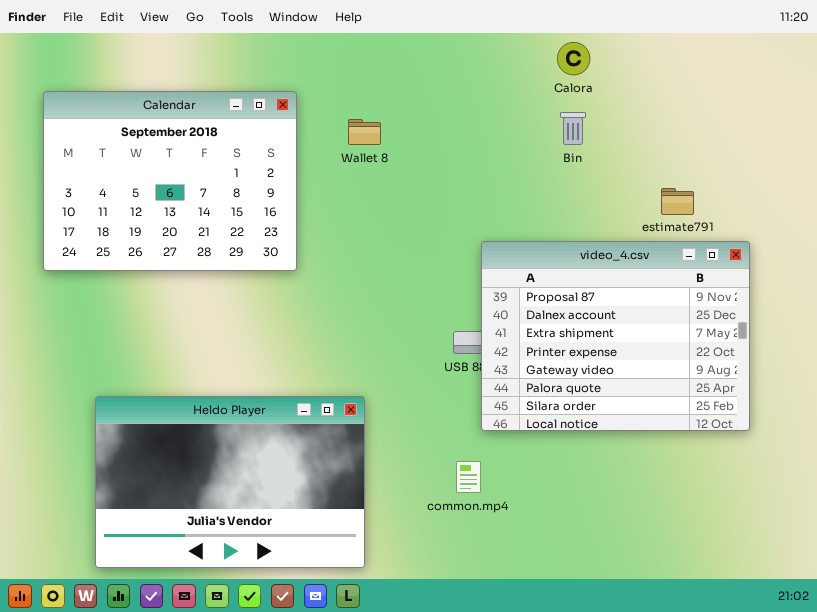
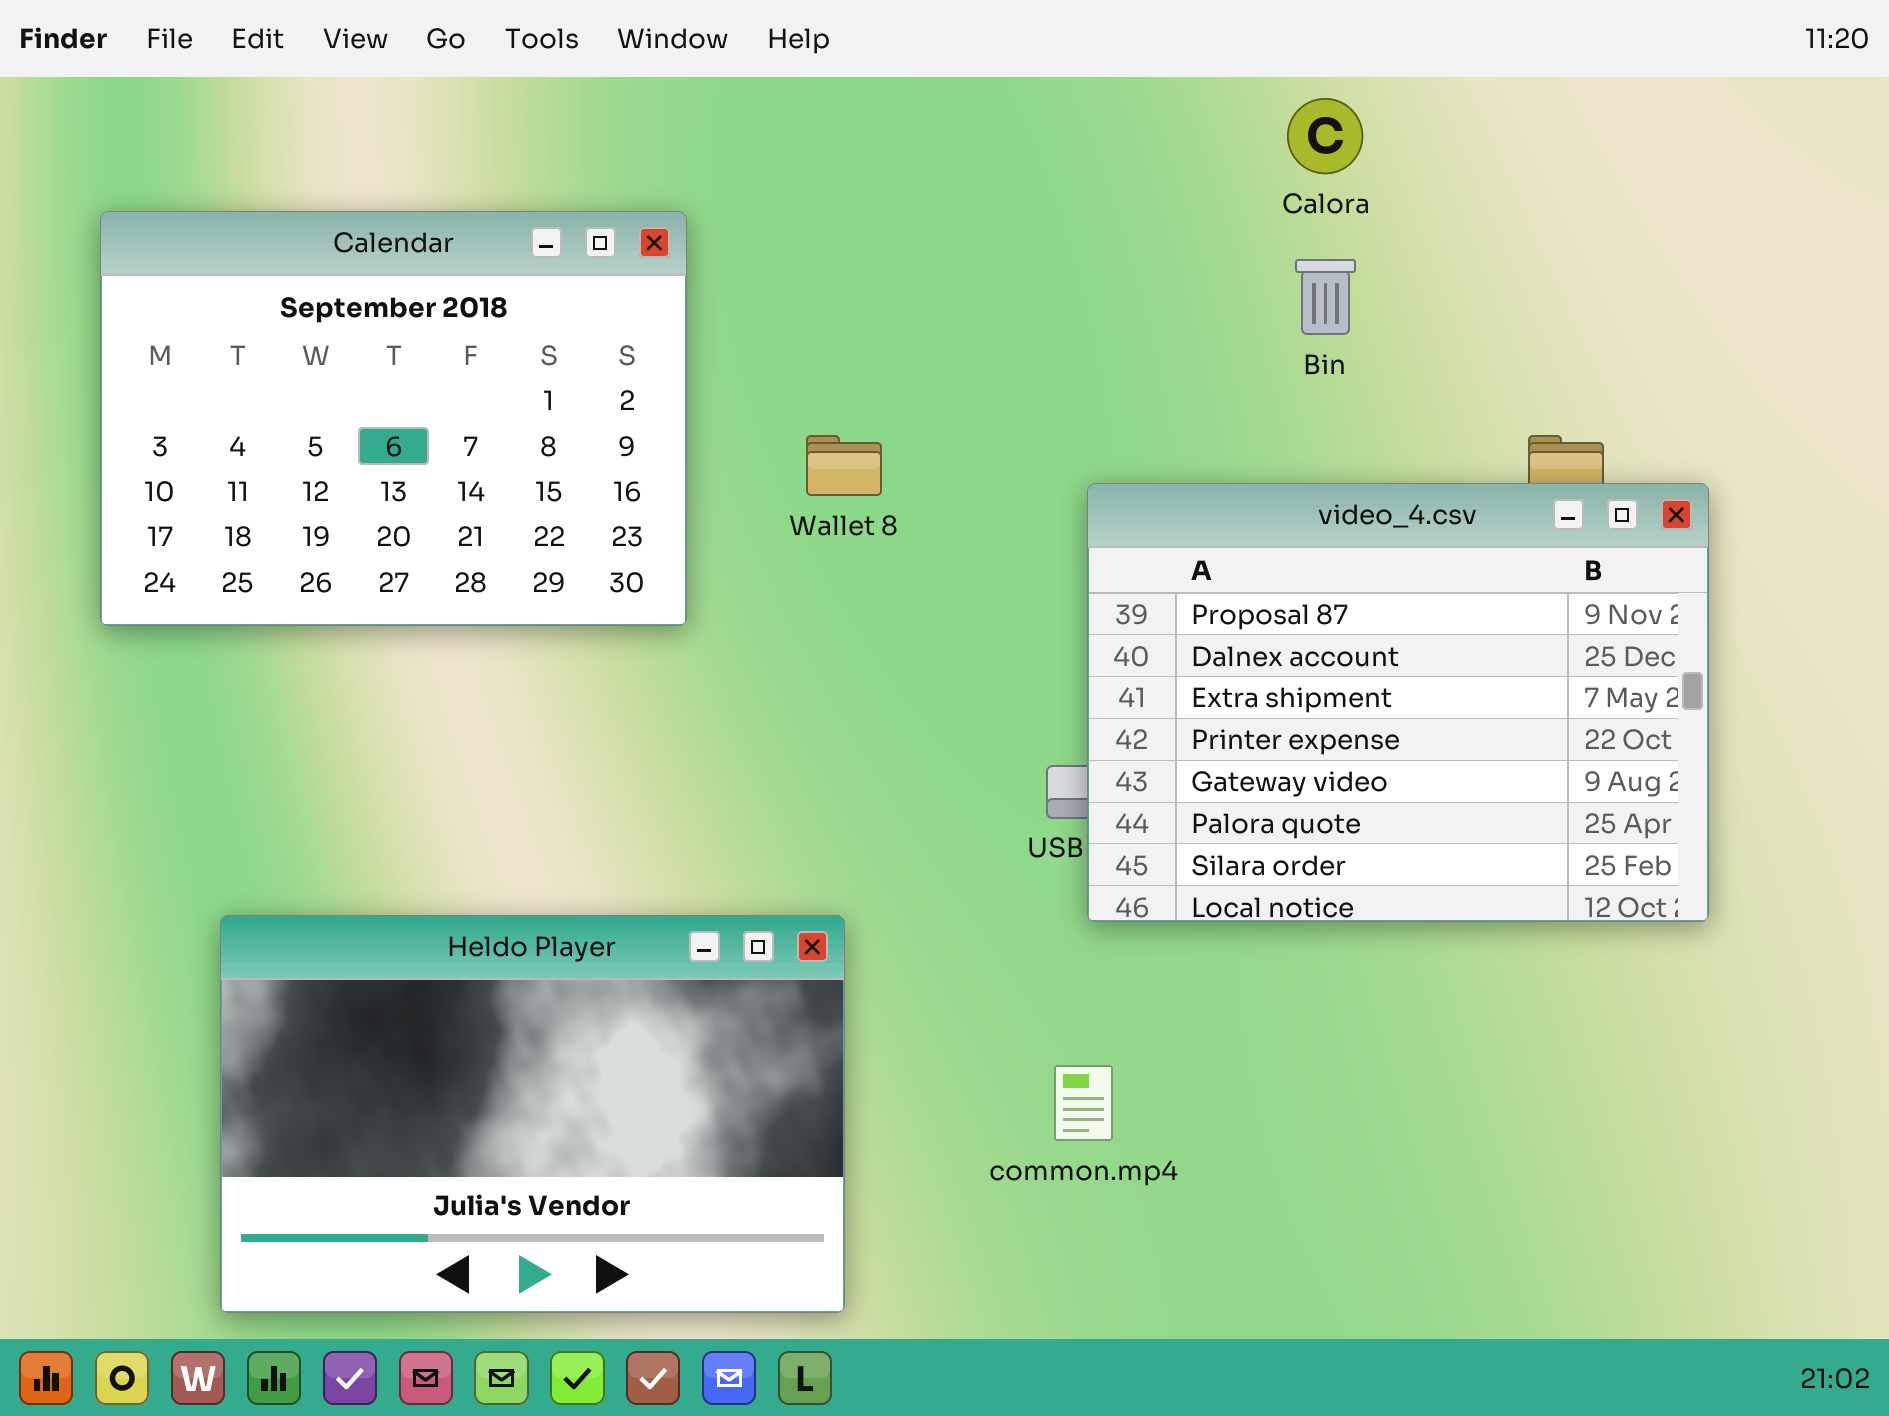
Wallet 8: [348,119,381,145] -> [806,435,882,496], moved
video_4.csv: [481,241,750,431] -> [1087,483,1709,922], moved

